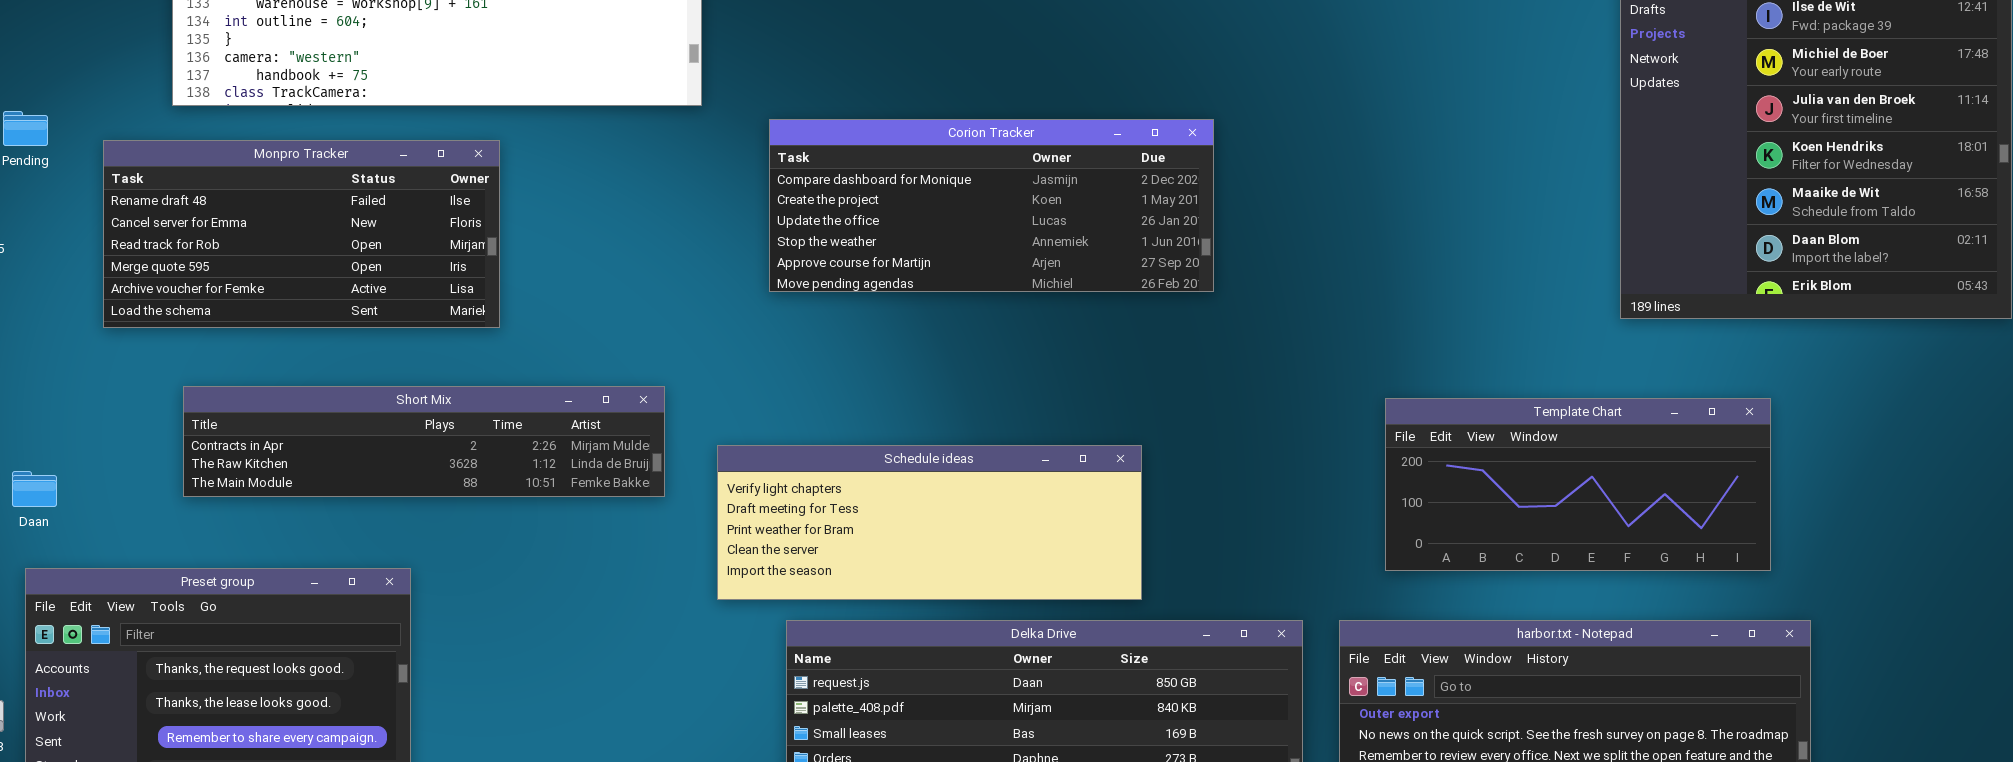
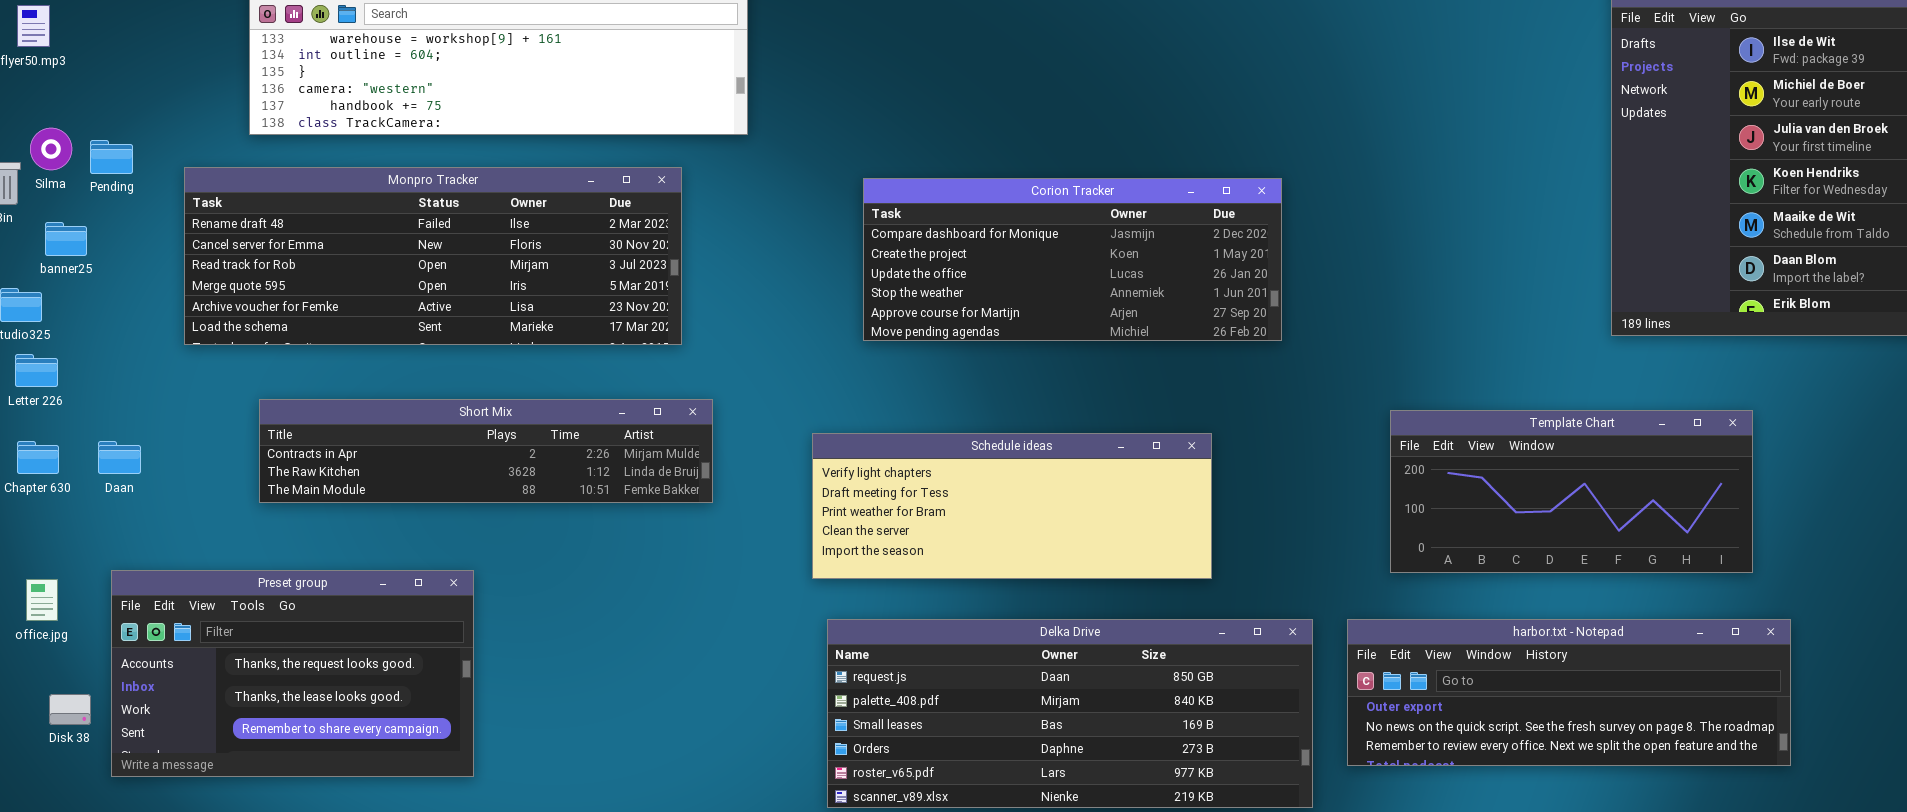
Corion Tracker: [769,119,1214,292] -> [863,178,1282,341], moved
Monpro Tracker: [103,140,500,328] -> [184,167,682,345], resized
Schedule ideas: [717,445,1142,600] -> [812,433,1212,579], moved
Daan: [12,471,57,507] -> [98,441,141,474], moved

